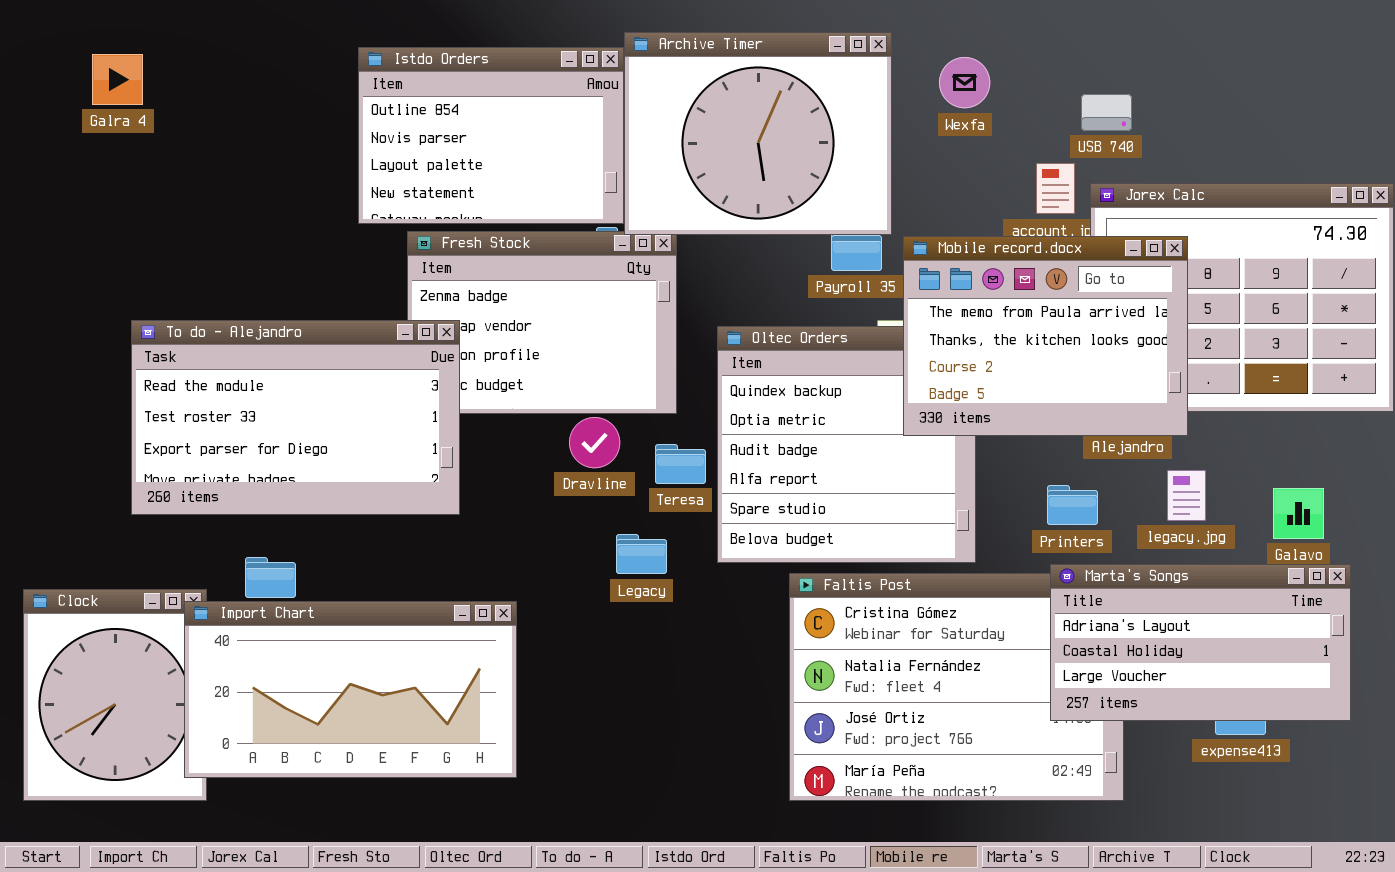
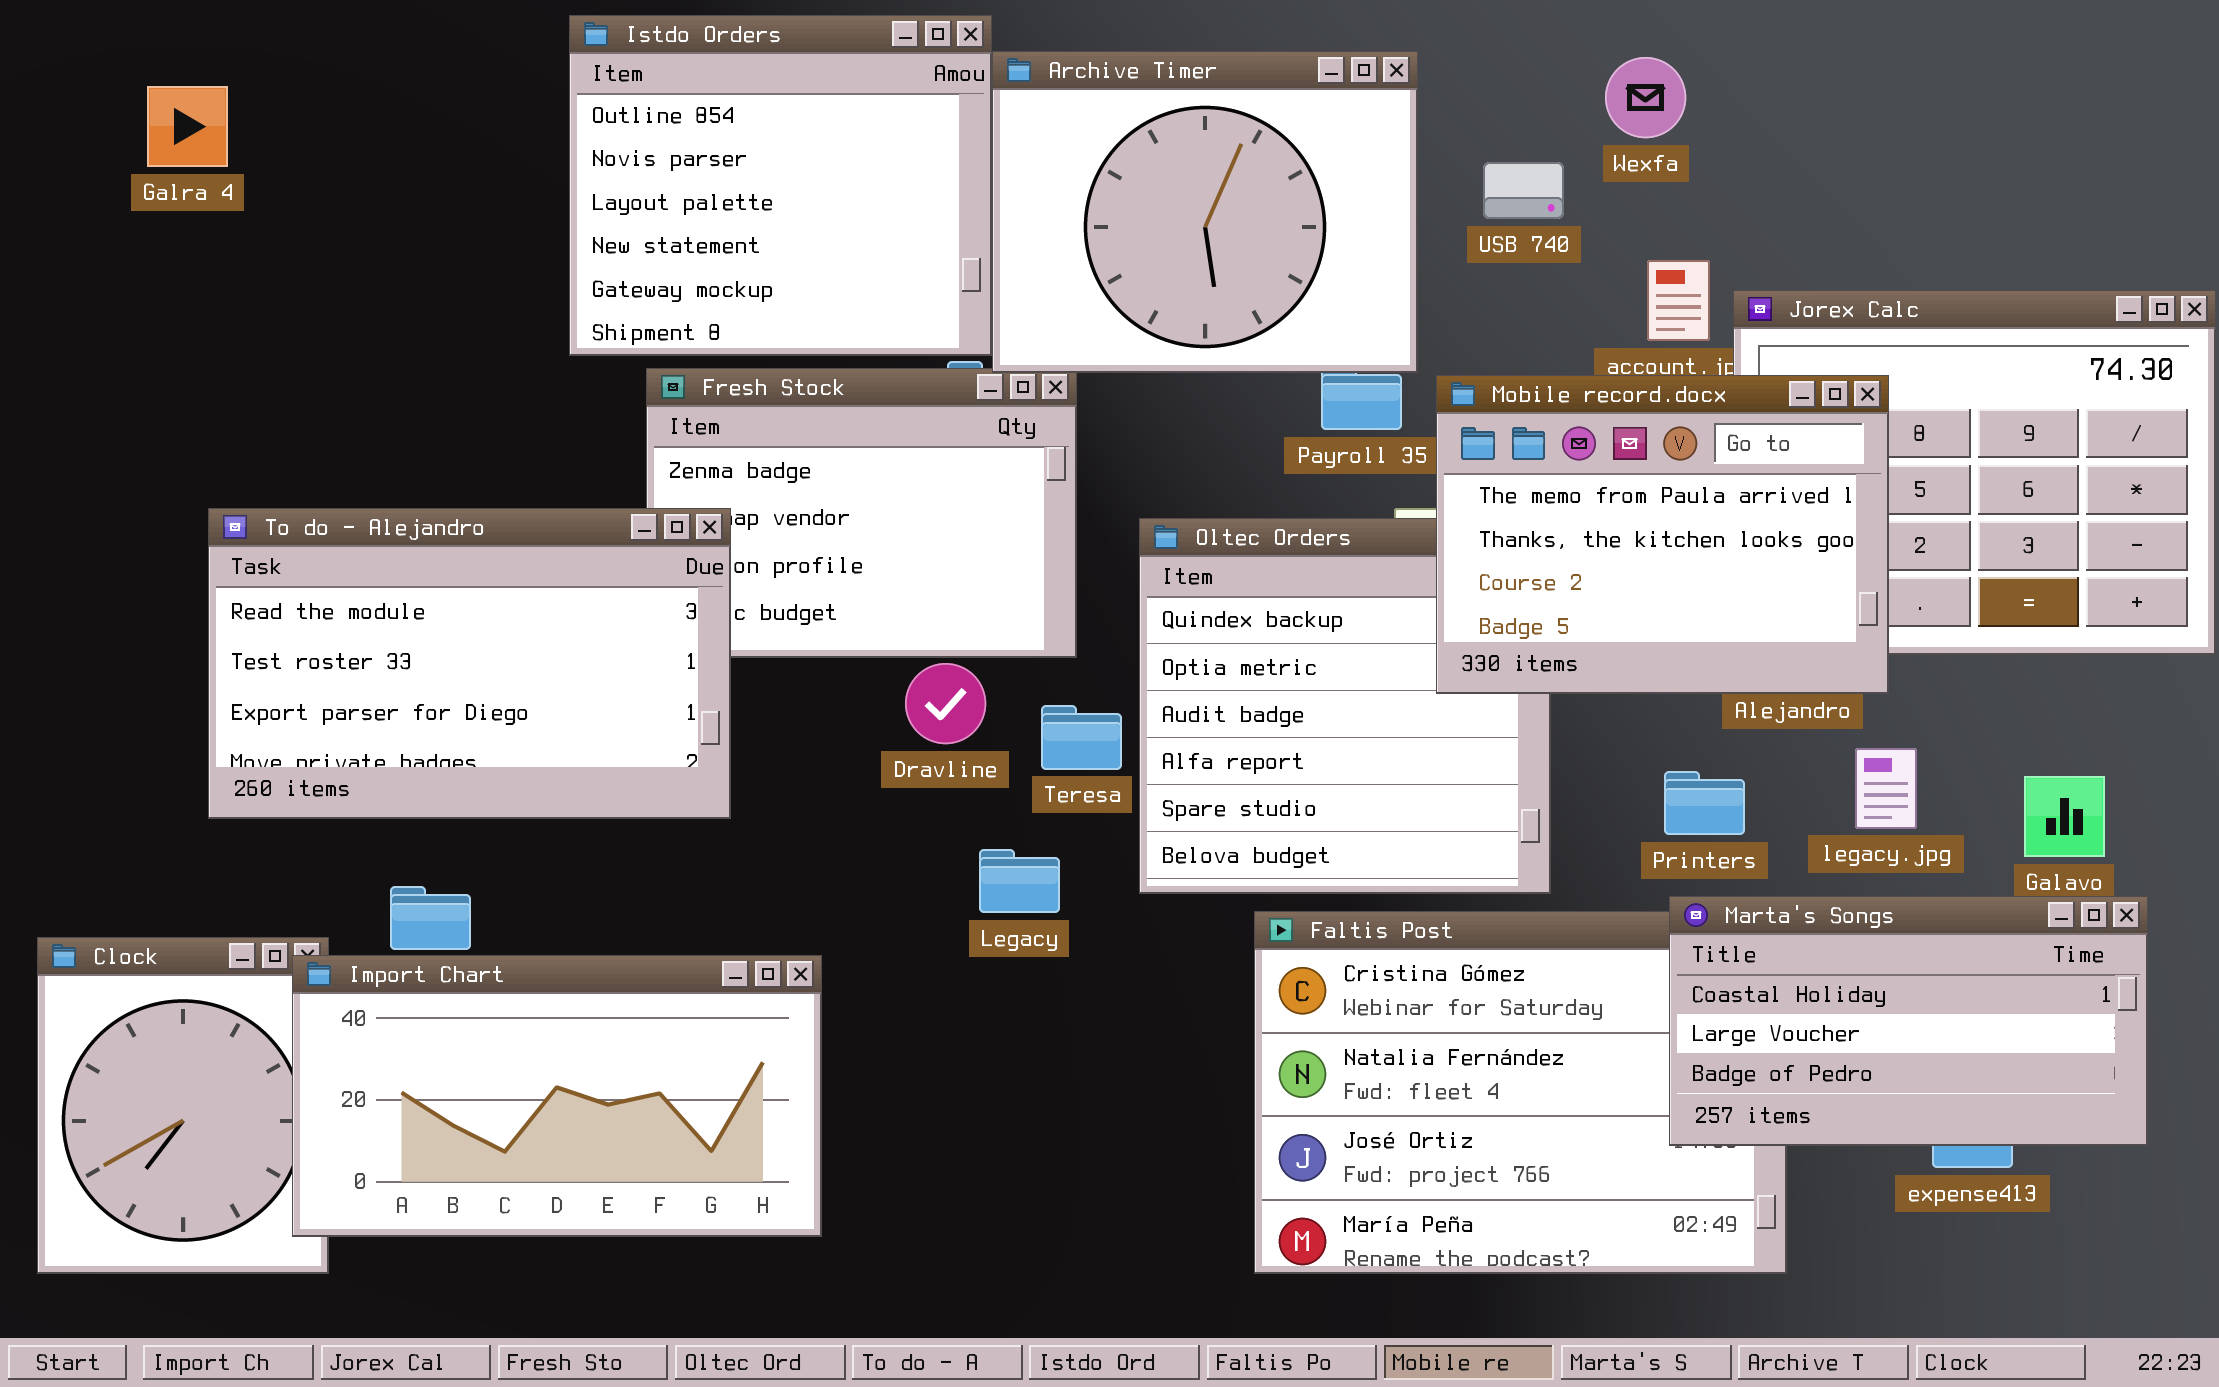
Istdo Orders: [358,47,624,224] -> [569,15,992,356], resized
Wexfa: [939,57,990,108] -> [1605,57,1686,138], moved
USB 740: [1081,94,1132,131] -> [1483,162,1564,219], moved
Marta's Songs: [1050,564,1351,721] -> [1669,896,2148,1146], scrolled down 1 row

